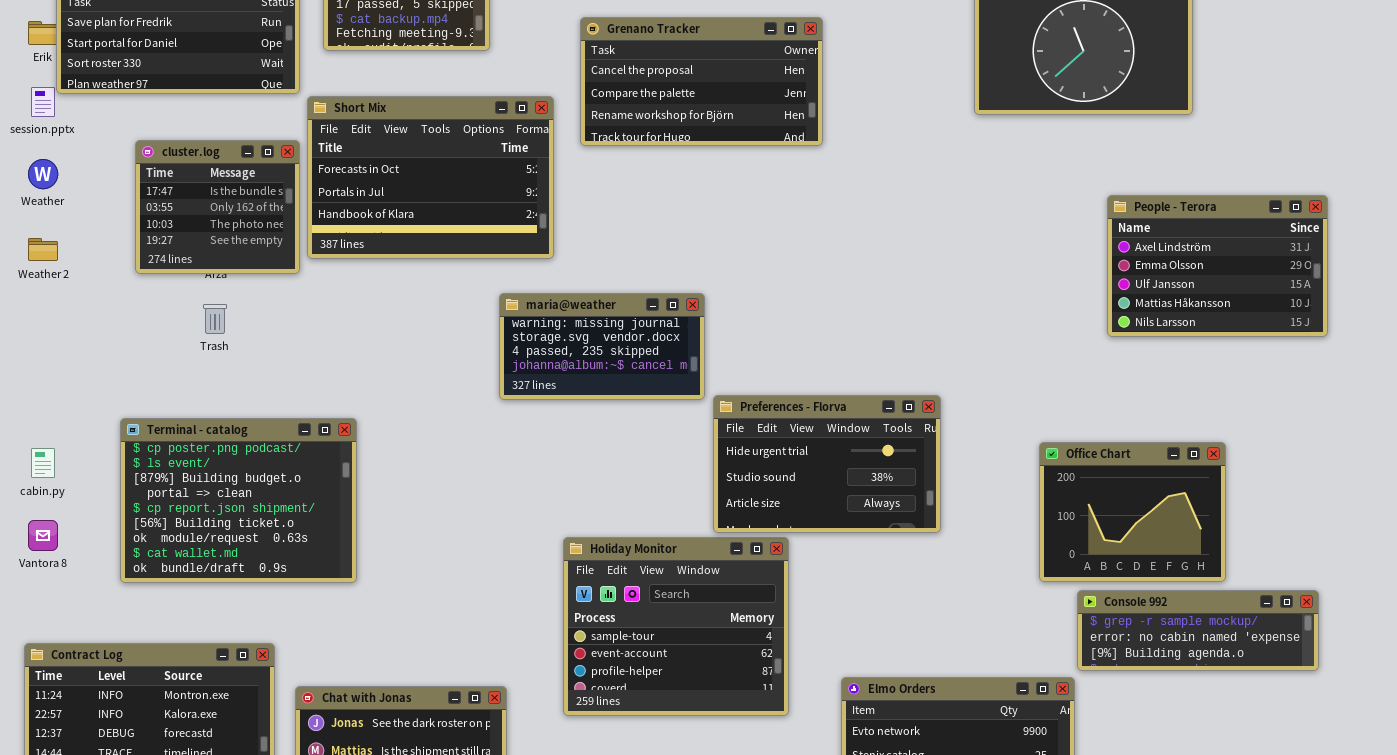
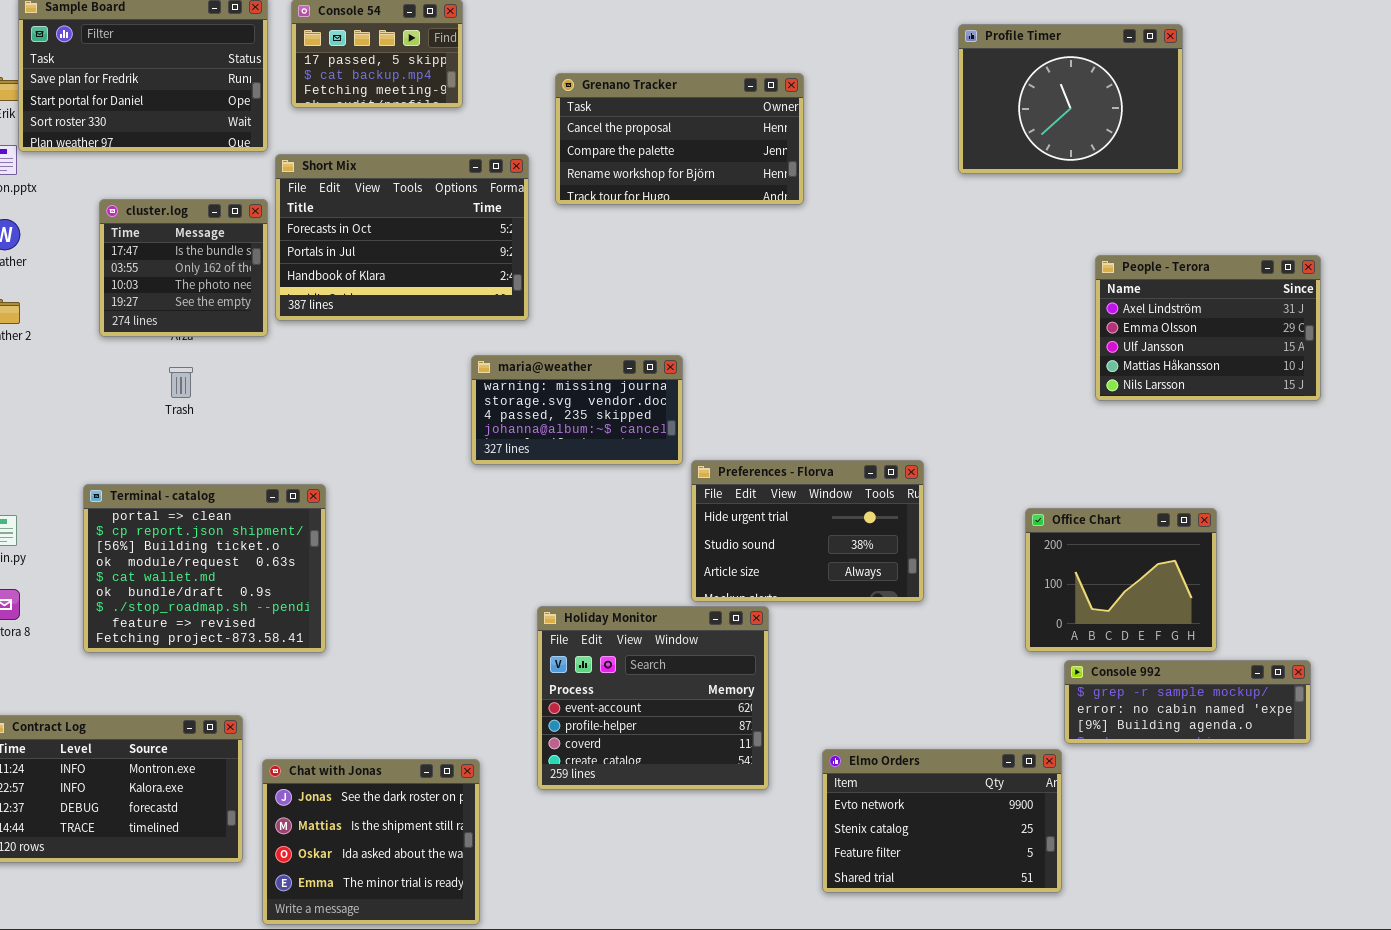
Terminal - catalog: [120,418,357,583] -> [83,484,326,653], scrolled down 3 rows
Holiday Monitor: [563,537,789,716] -> [537,606,769,790], scrolled down 1 row

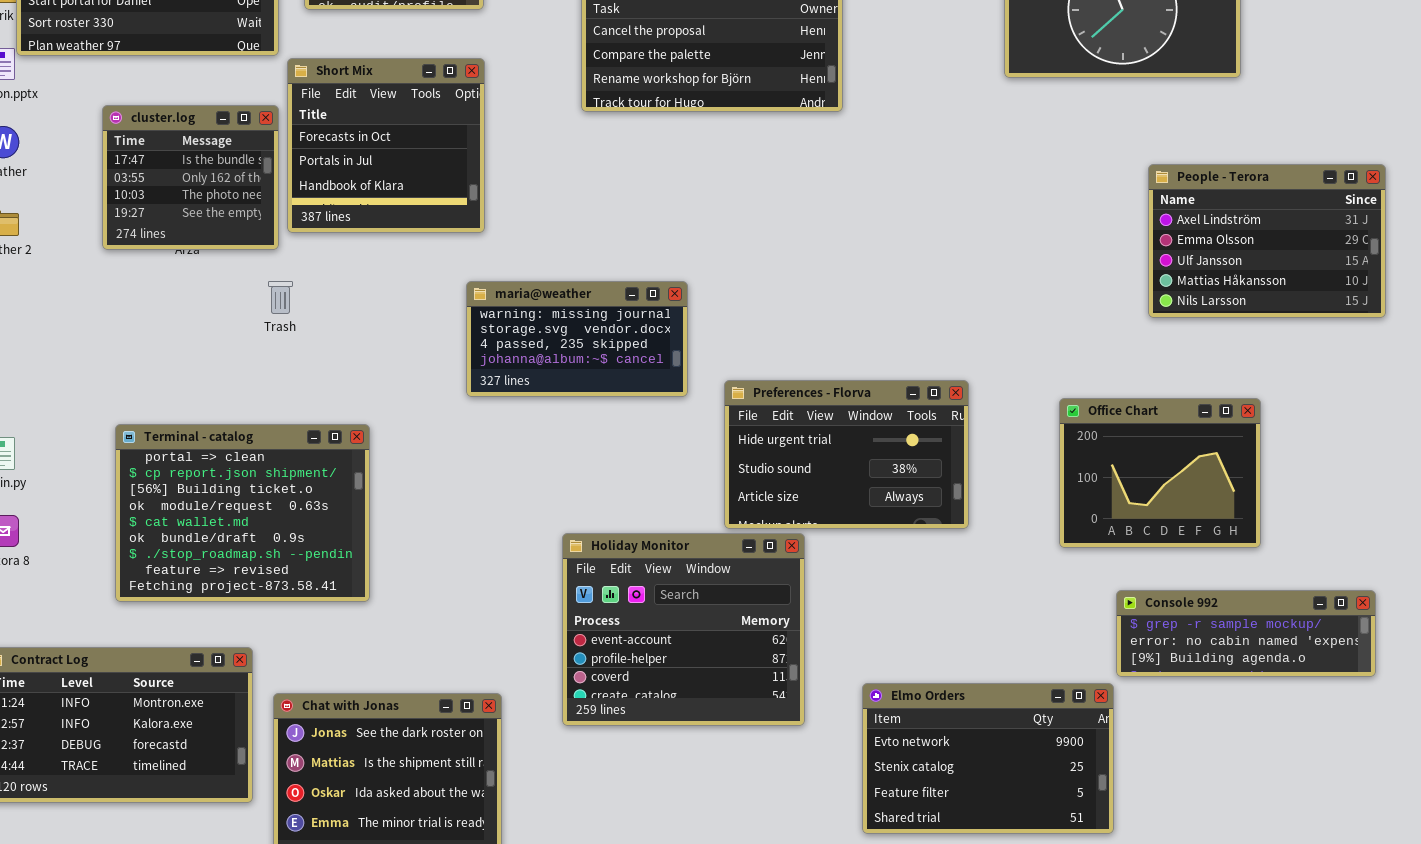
Short Mix: [275,154,529,321] -> [287,58,485,233], resized
maria@weather: [471,355,683,465] -> [466,281,688,397], moved
Trash: [169,367,193,398] -> [268,281,293,314], moved
Terminal - catalog: [83,484,326,653] -> [115,424,370,602], moved
Office Chart: [1025,508,1217,652] -> [1059,398,1261,548], moved

